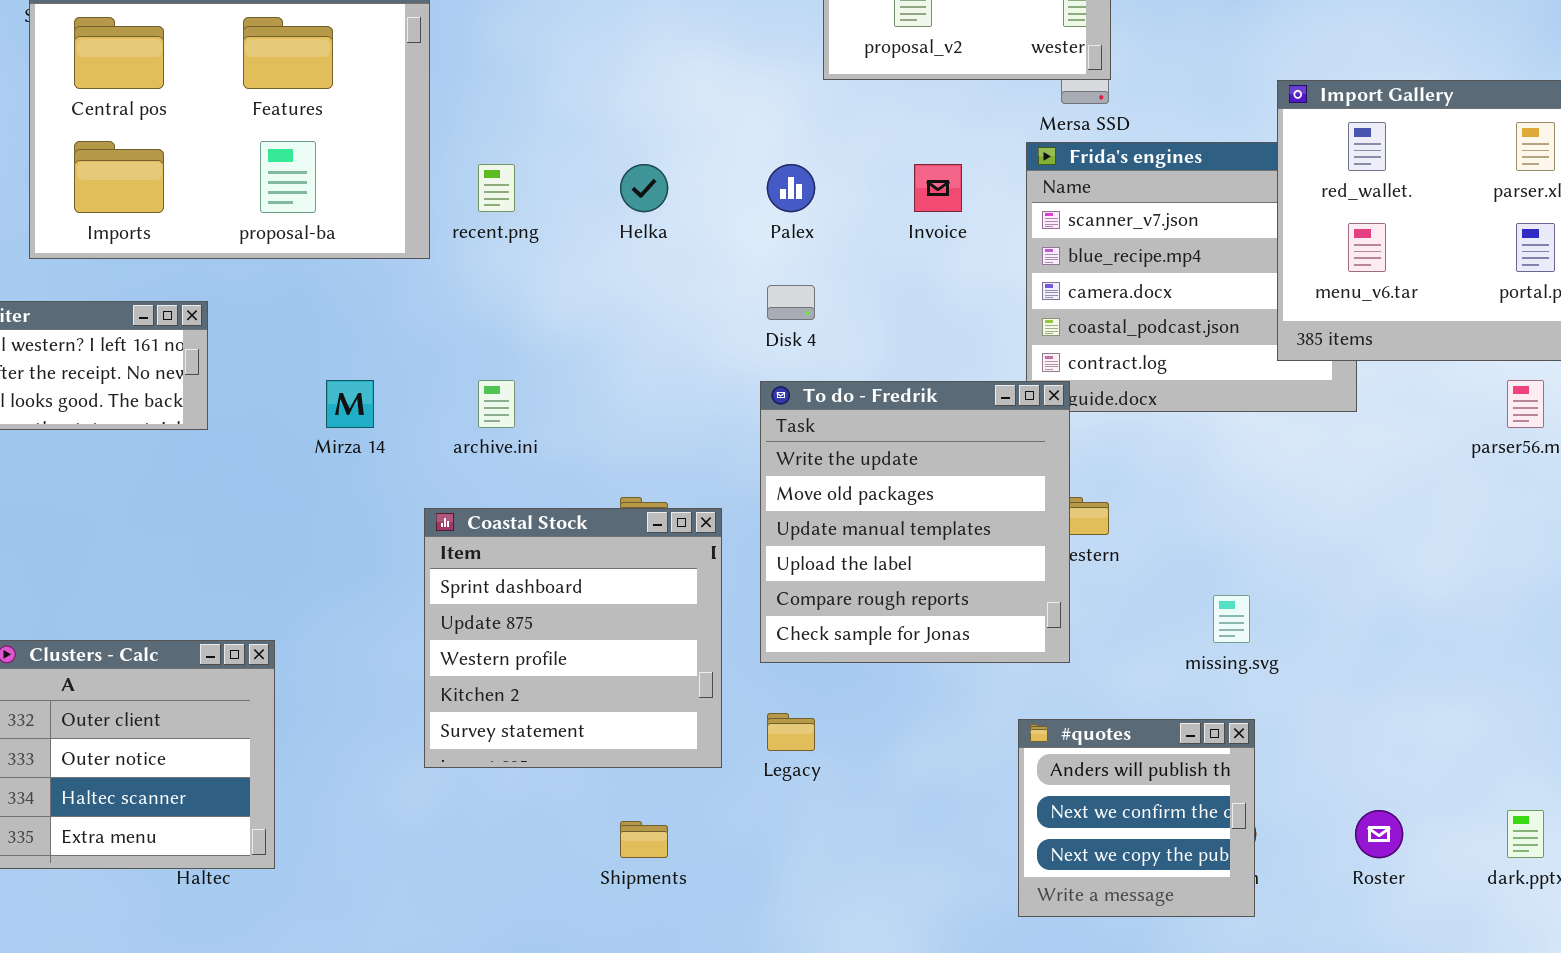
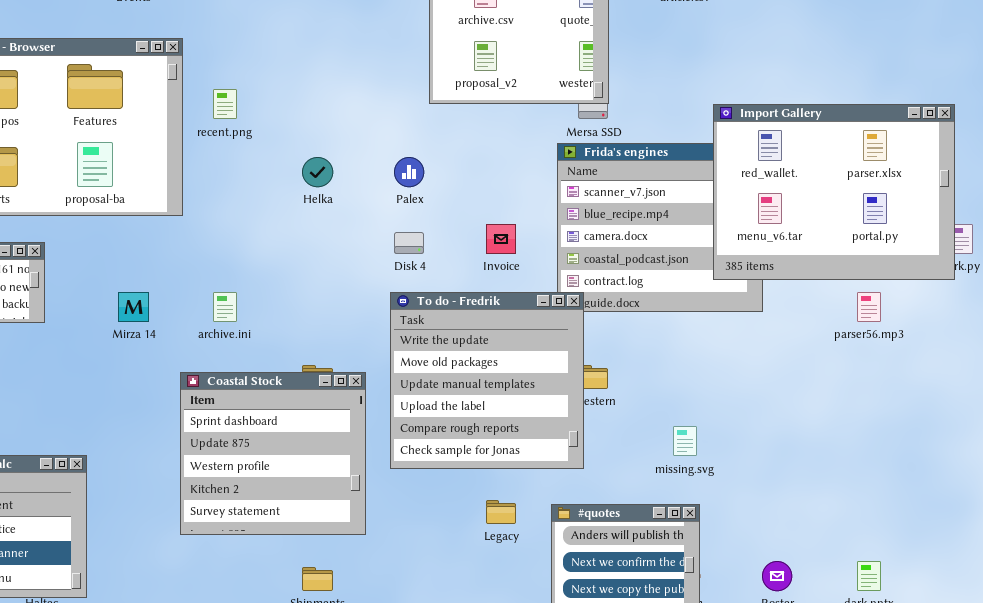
recent.png: [478,164,515,212] -> [213,89,237,119], moved
Invoice: [914,164,962,212] -> [486,224,516,254], moved
Legacy: [767,713,815,751] -> [486,500,516,524], moved

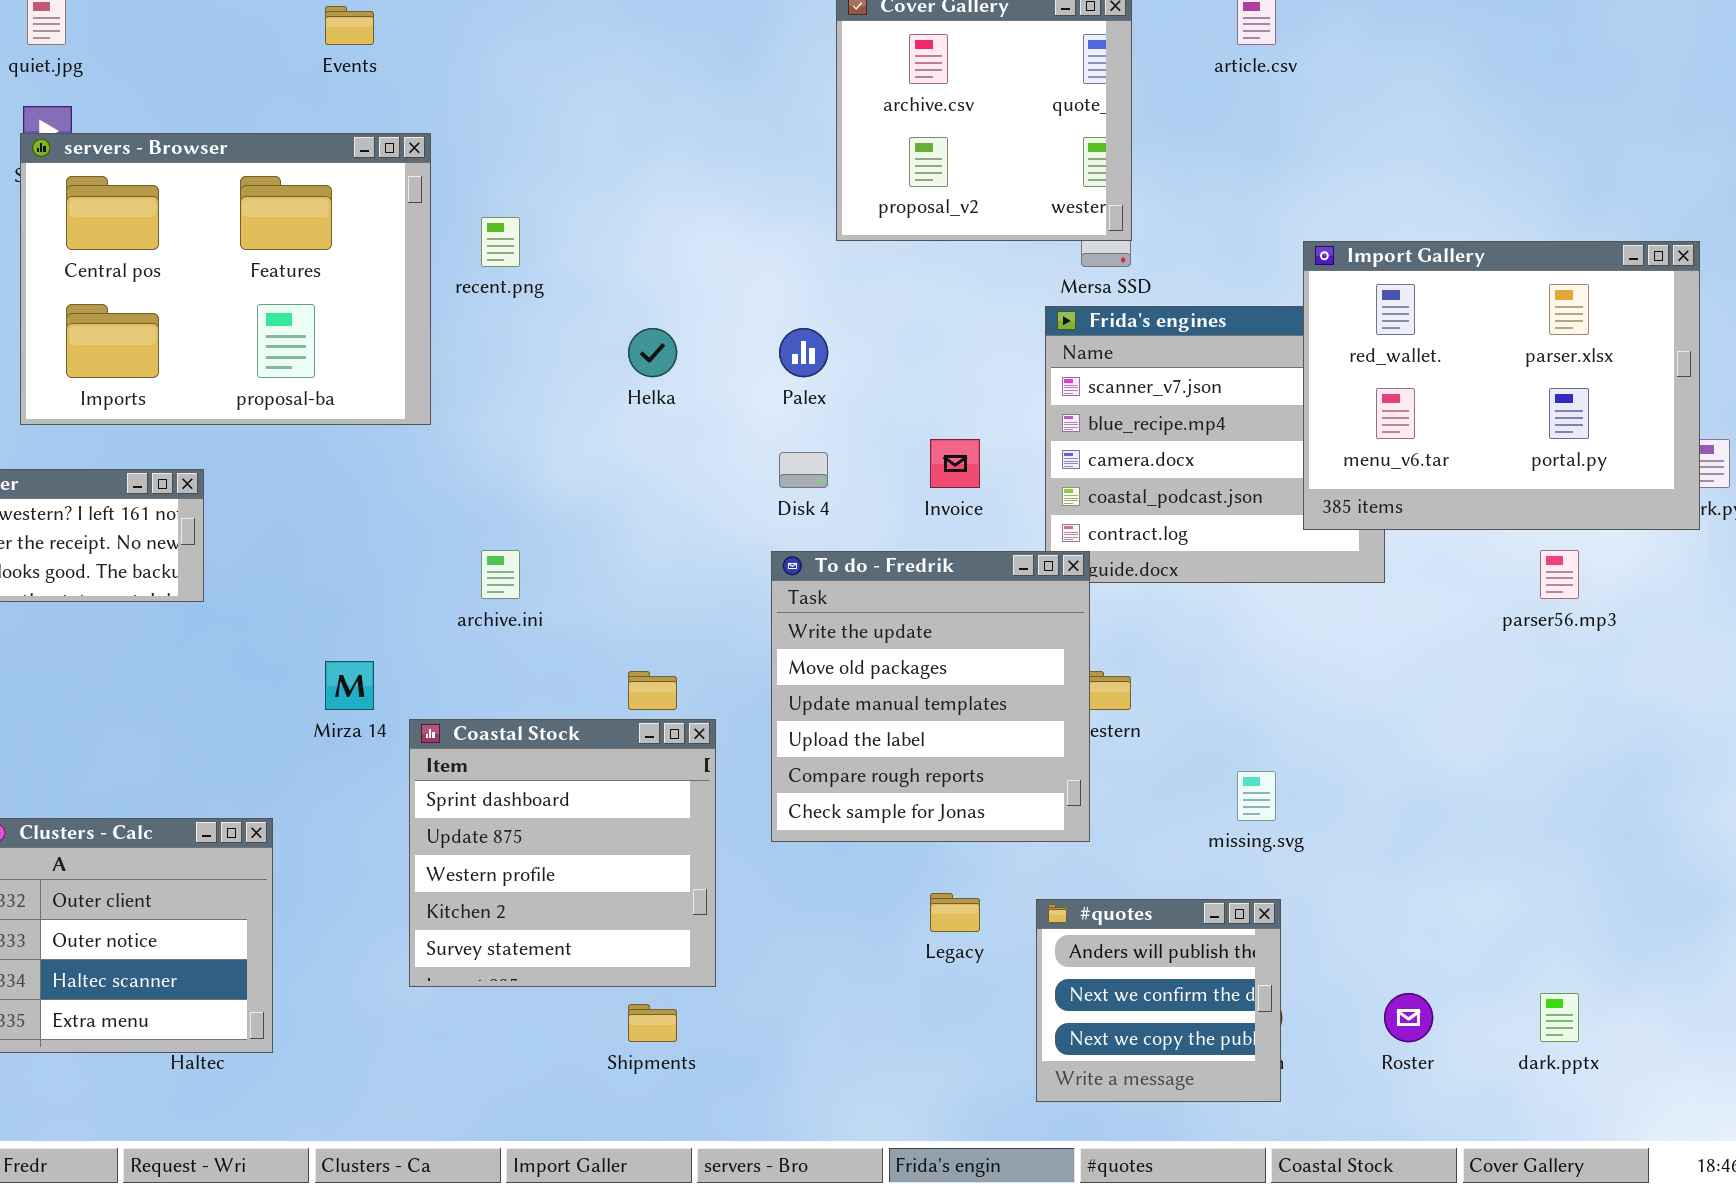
Mirza 14: [118,292,149,322] -> [325,661,374,710], moved
Coastal Stock: [180,372,366,535] -> [409,719,716,987], moved

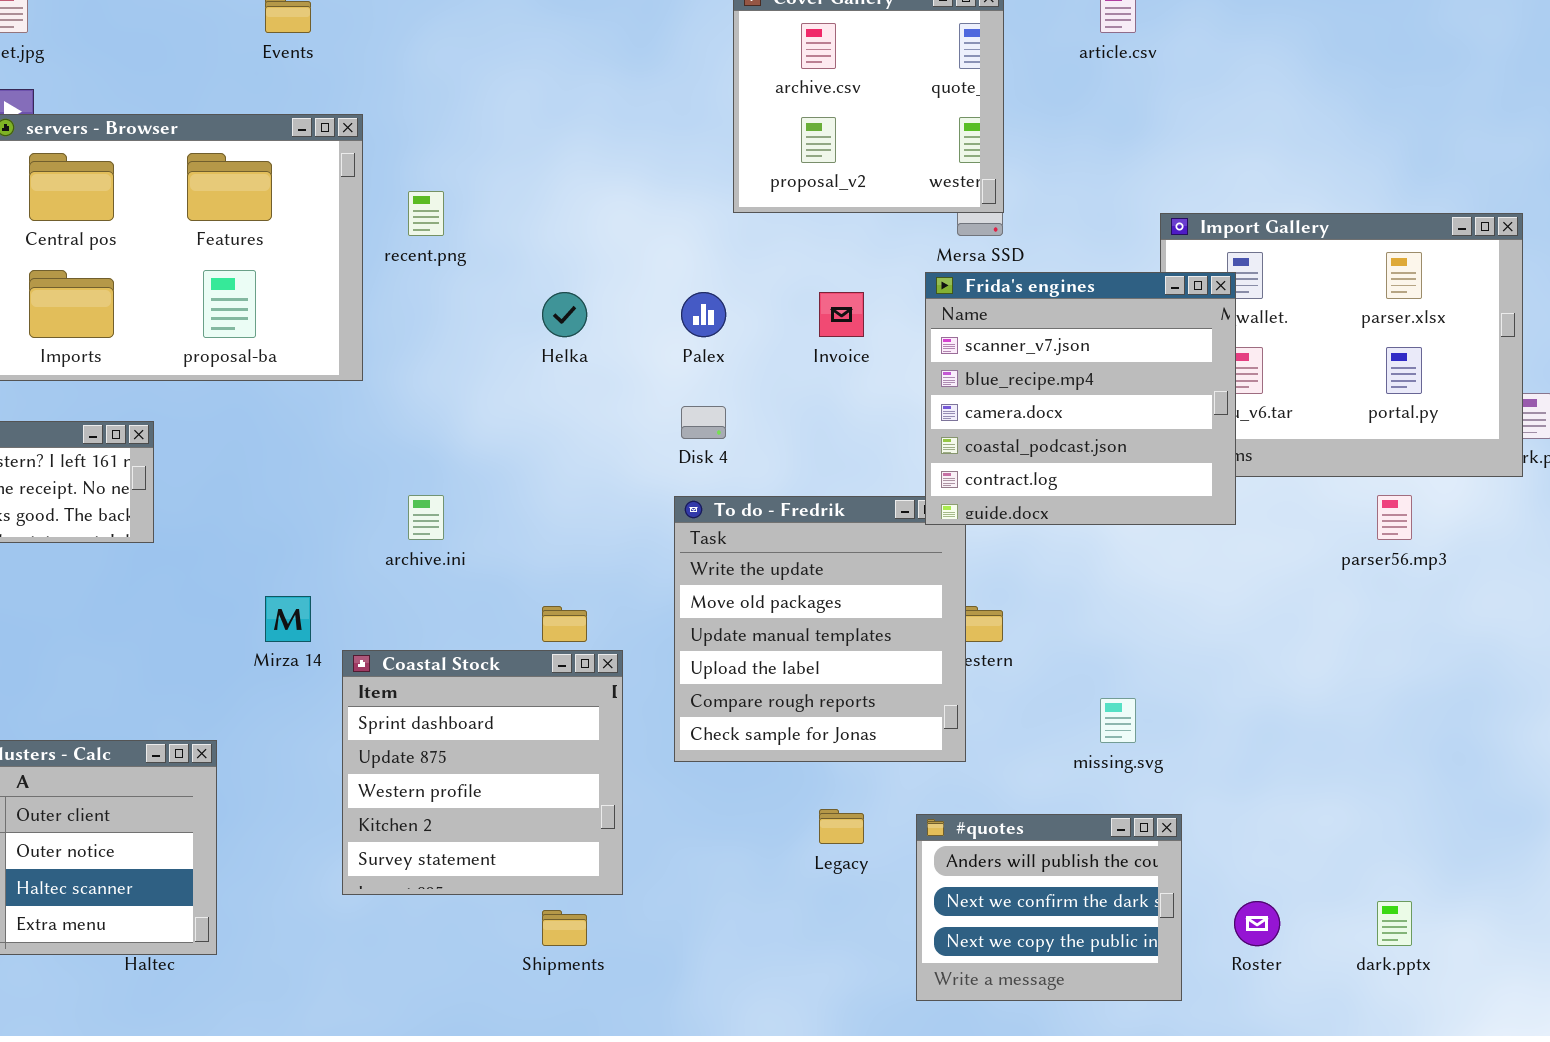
Frida's engines: [1045,306,1385,583] -> [925,272,1236,525], raised
Invoice: [930,439,980,488] -> [819,292,864,337], moved
#quotes: [1036,899,1281,1102] -> [916,814,1182,1001], resized

